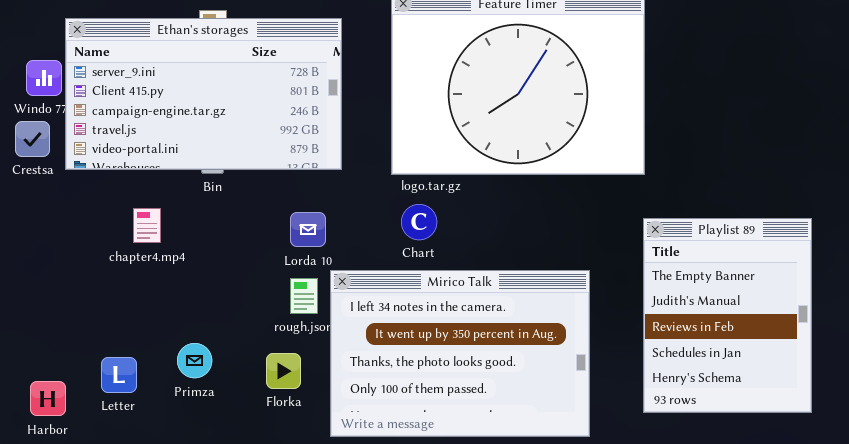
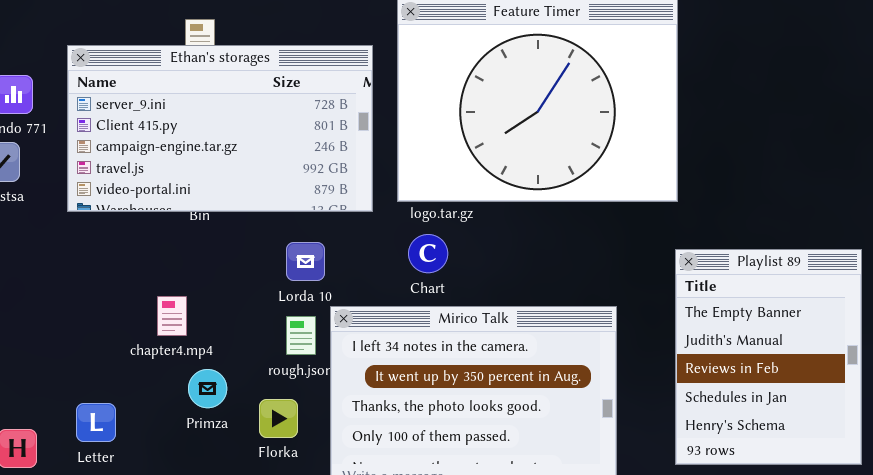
Ethan's storages: [65,18,342,170] -> [67,45,373,212], moved
chapter4.mp4: [133,208,161,243] -> [157,296,187,336], moved
Primza: [177,343,212,378] -> [188,369,227,408], moved

